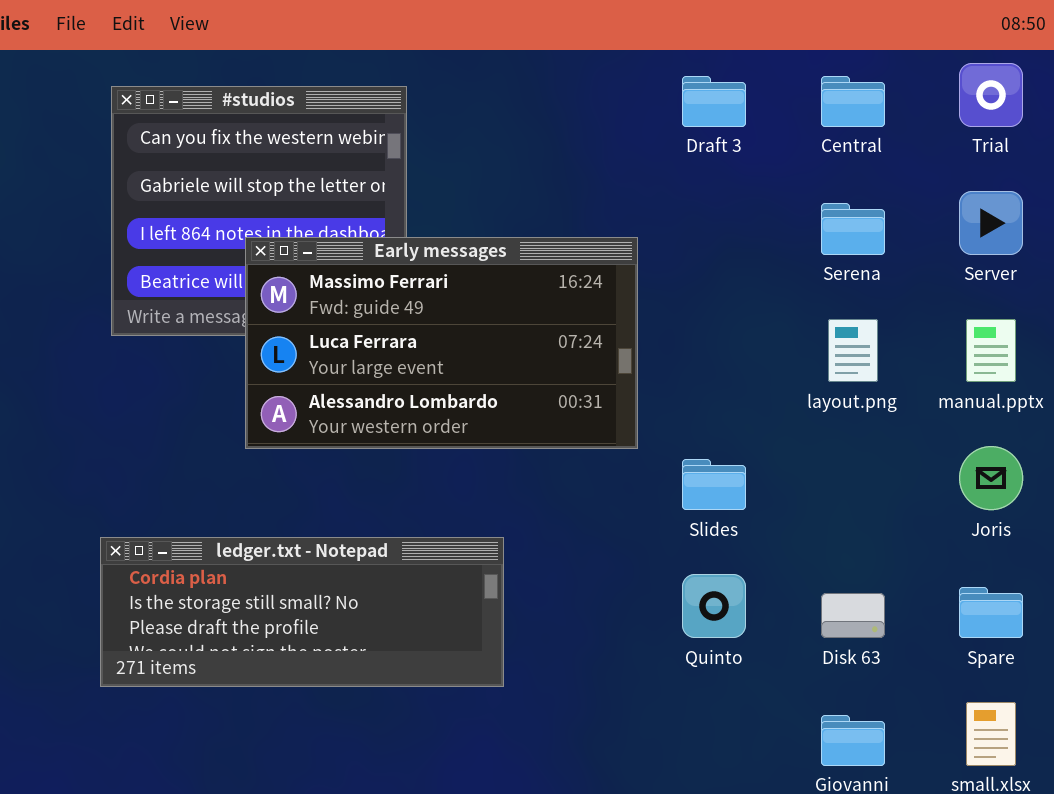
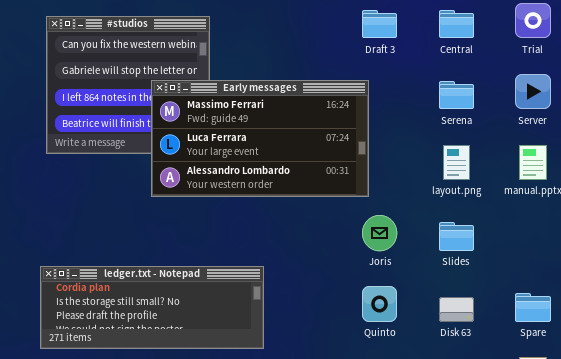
Early messages: [245,237,638,449] -> [151,80,369,197], moved
Joris: [959,446,1023,510] -> [362,215,397,251], moved
Slides: [682,459,746,510] -> [439,222,474,251], moved

